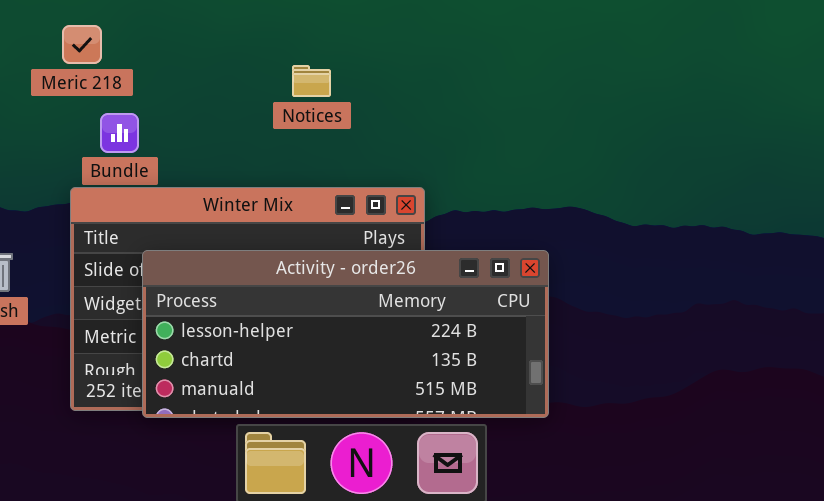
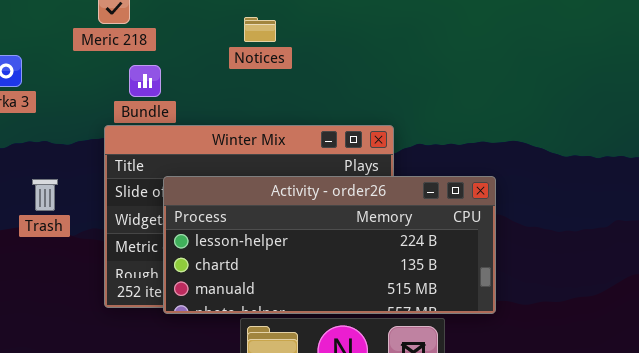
Notices: [292,65,331,97] -> [244,17,276,42], moved

